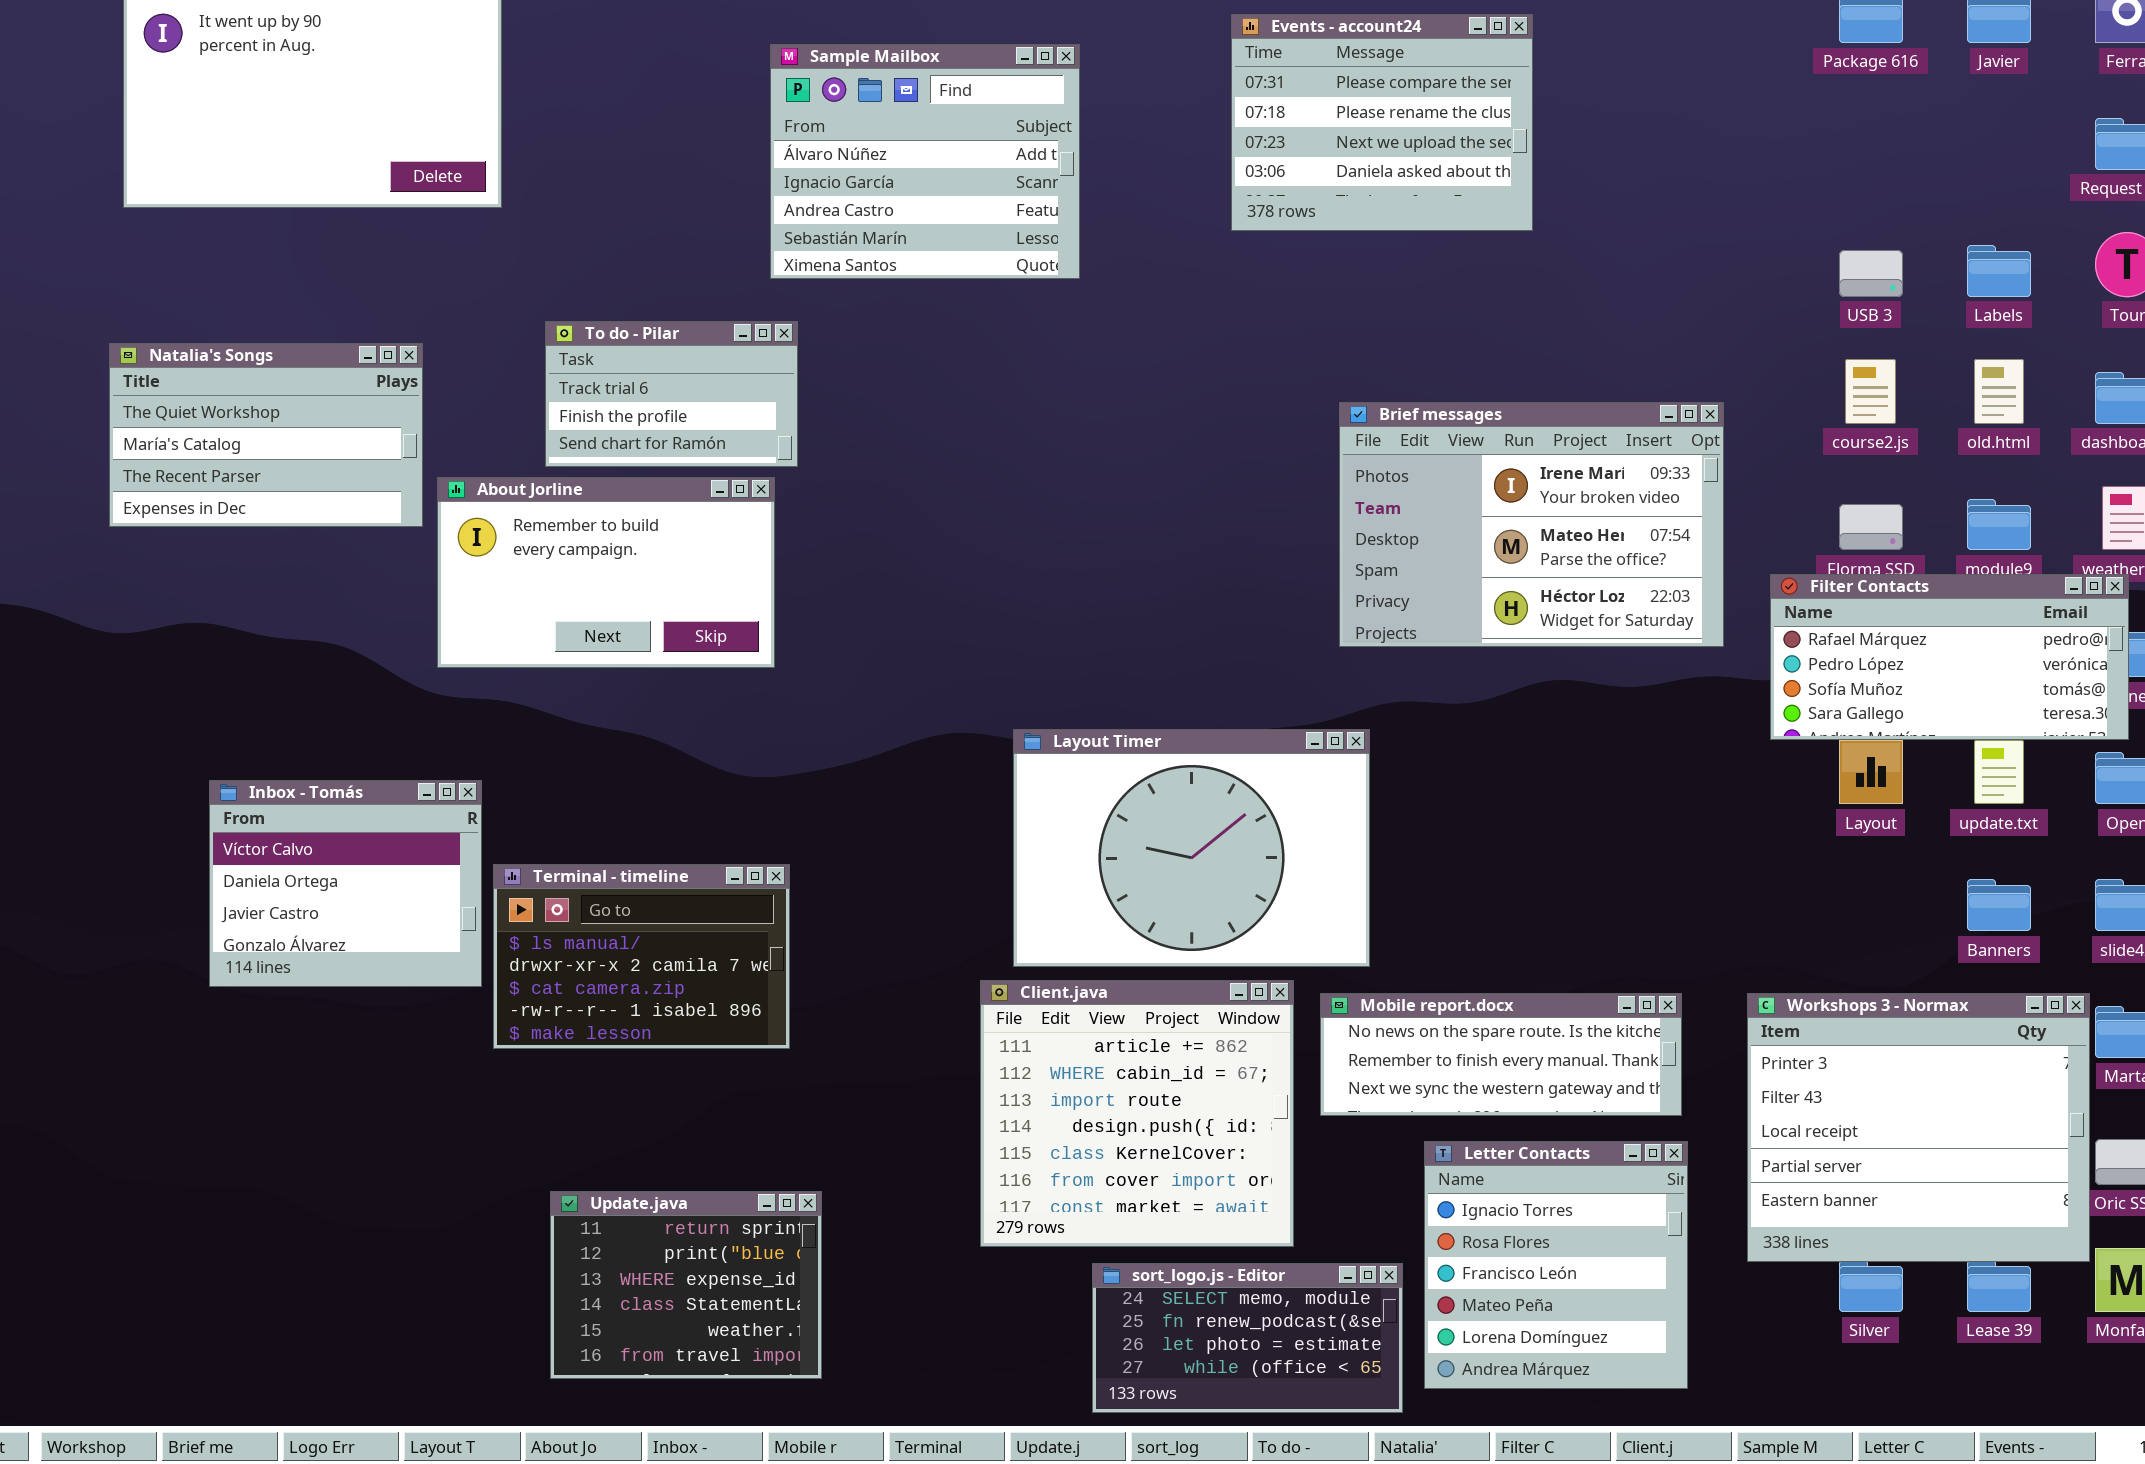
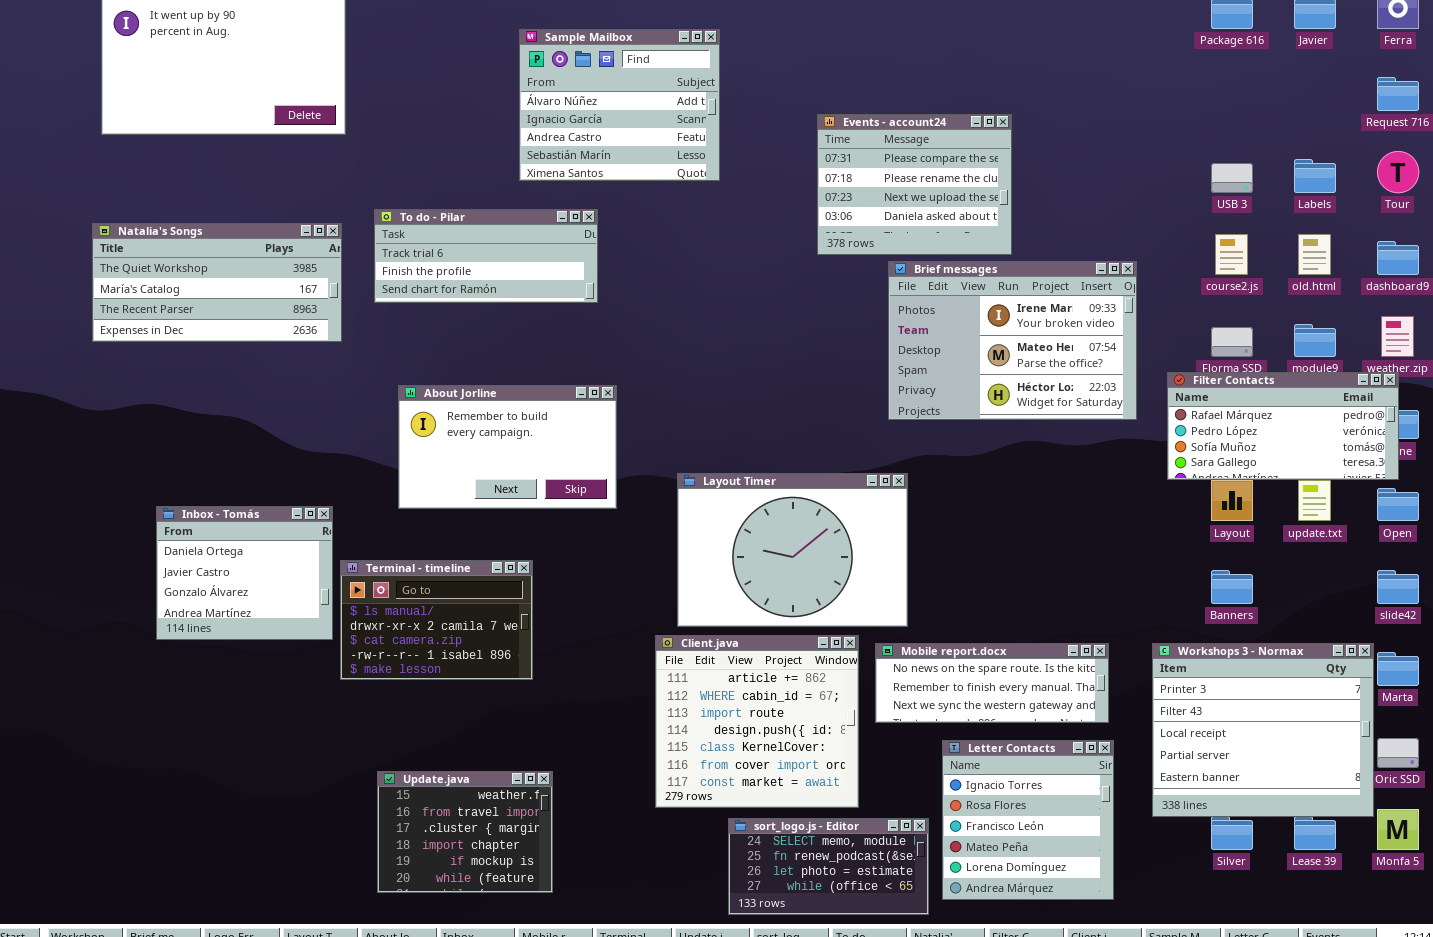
Events - account24: [1231,14,1533,231] -> [817,114,1012,255], moved
To do - Pilar: [545,321,798,467] -> [374,209,598,303], resized
Natalia's Songs: [109,343,423,527] -> [92,223,342,342], resized
About Jorline: [437,477,775,668] -> [398,385,617,509], moved
Inbox - Tomás: [209,780,482,987] -> [156,506,333,640], scrolled down 1 row
Banners: [1967,879,2031,931] -> [1211,570,1253,604], moved
Update.java: [550,1191,822,1379] -> [377,771,553,893], scrolled down 4 rows

